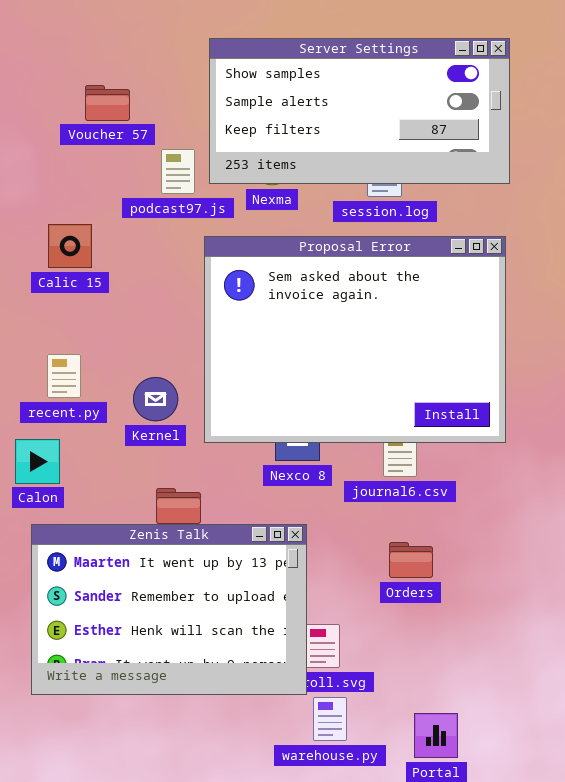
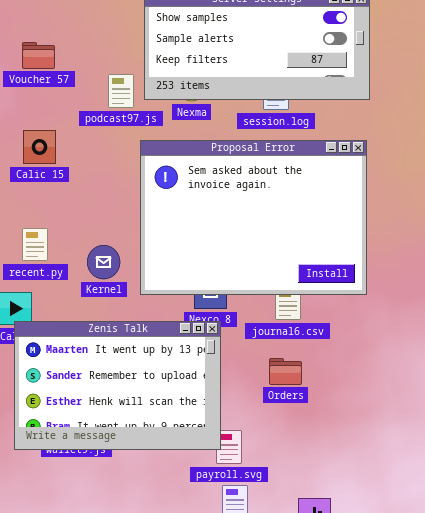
Voucher 57: [85,85,130,121] -> [22,42,55,69], moved
Zenis Talk: [31,524,307,695] -> [14,321,221,450], moved
Orders: [389,542,433,578] -> [269,358,302,385], moved

